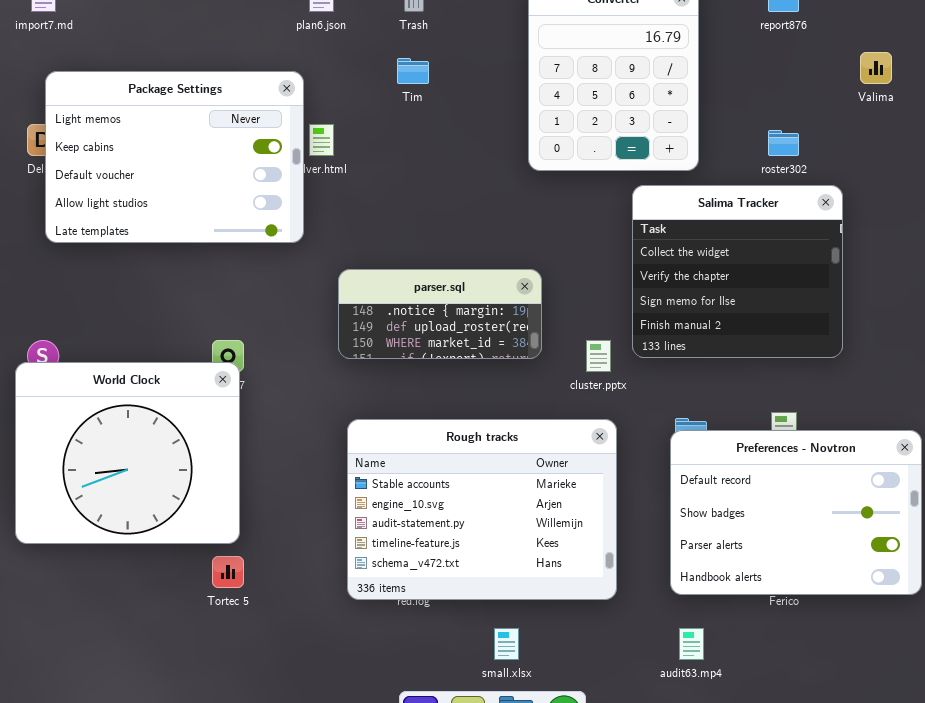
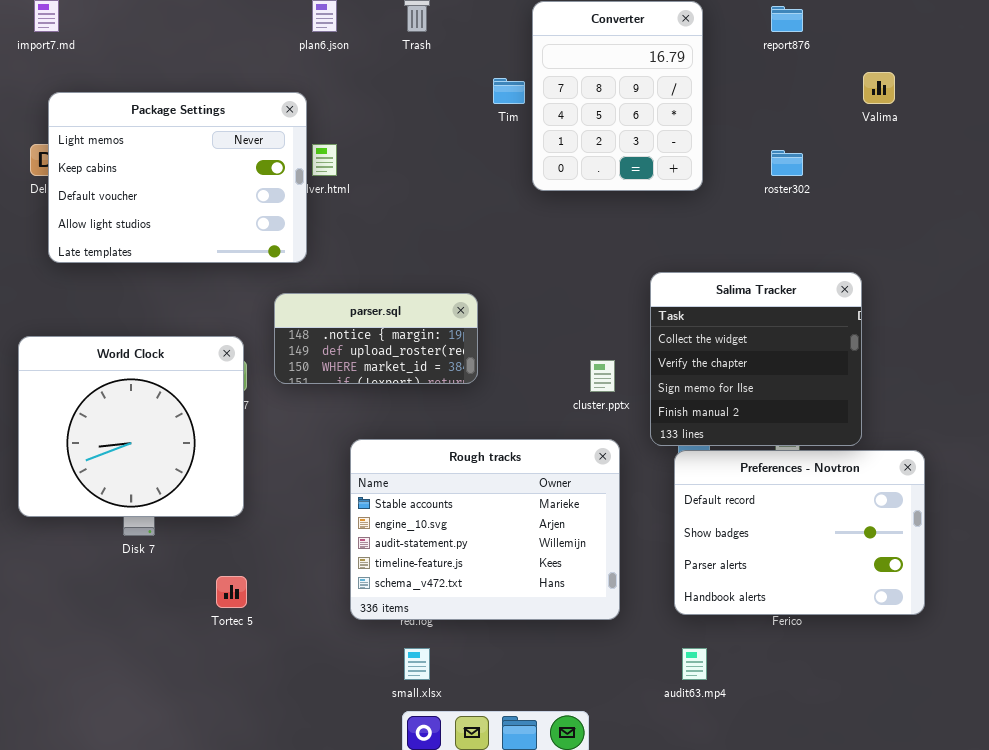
Tim: [397,58,429,84] -> [493,78,525,104], moved
Salima Tracker: [632,185,843,358] -> [650,272,862,446], moved
parser.sql: [338,269,542,359] -> [274,293,478,384], moved
World Clock: [15,362,240,544] -> [18,336,244,517], moved
small.xlsx: [494,628,519,660] -> [404,648,430,680], moved

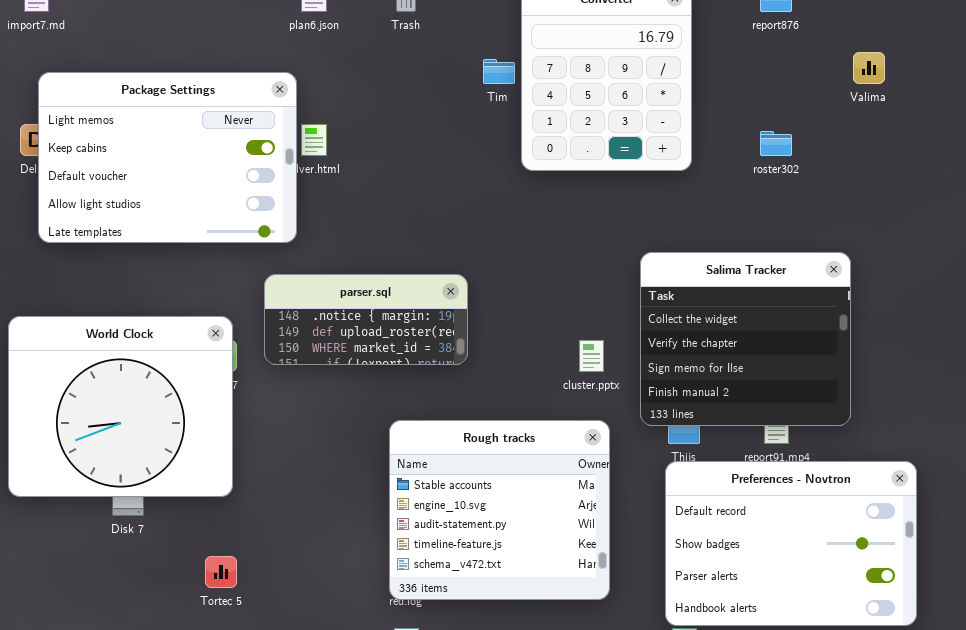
Rough tracks: [350,439,620,620] -> [389,420,610,600], resized
Preferences - Novtron: [674,450,925,615] -> [665,461,917,626], moved

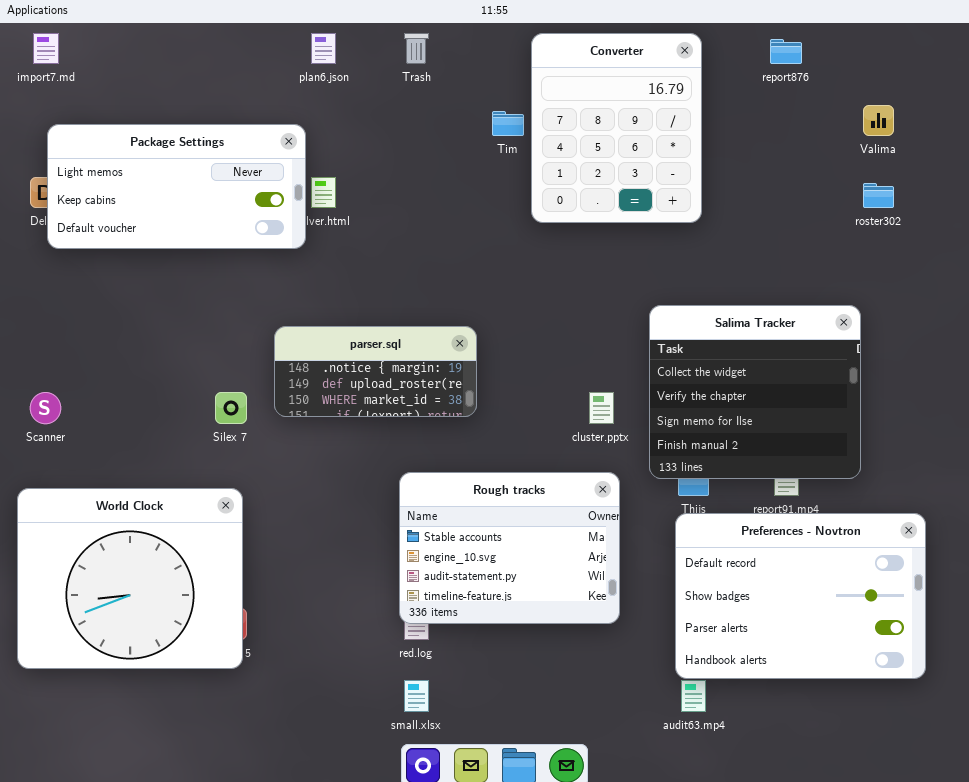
Package Settings: [38,72,297,243] -> [47,124,306,249], resized
roster302: [760,131,792,156] -> [863,183,894,208], moved
World Clock: [8,316,233,497] -> [17,488,243,669], moved
Rough tracks: [389,420,610,600] -> [399,472,620,624], resized

